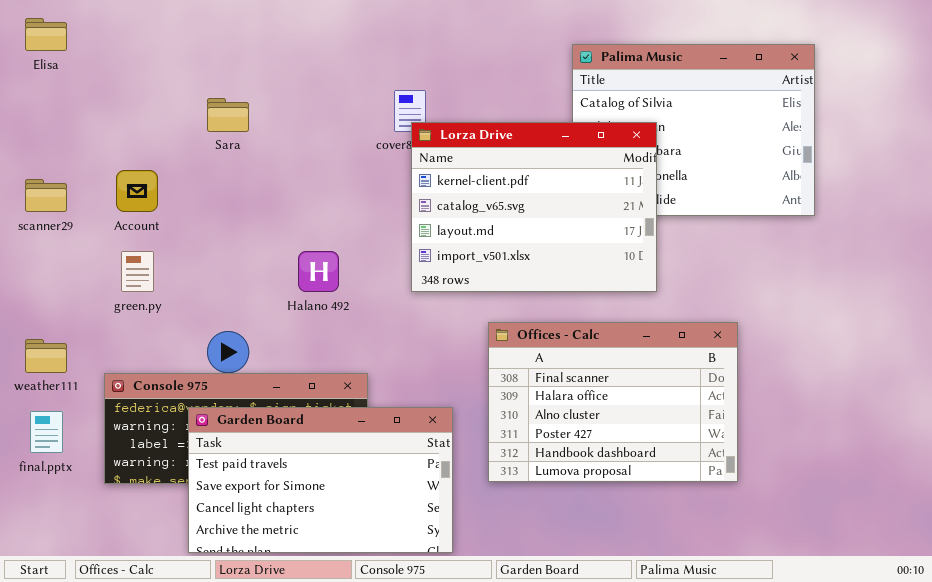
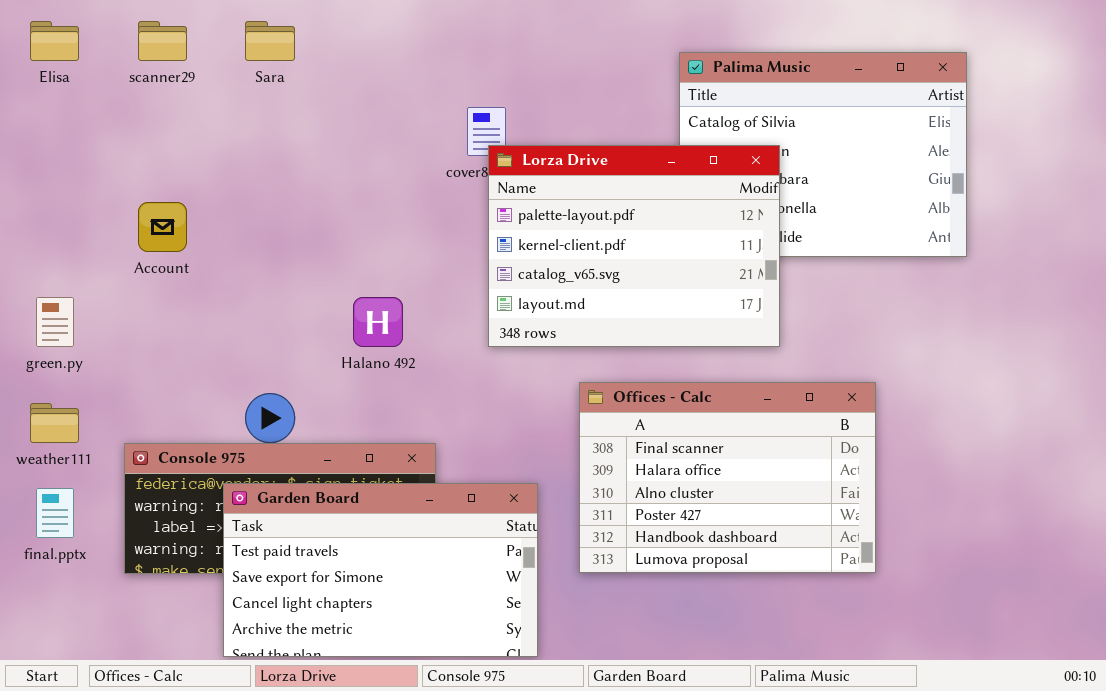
Sara: [207,98,249,132] -> [245,21,295,61], moved
Lorza Drive: [411,122,657,292] -> [488,145,780,347], scrolled up 1 row
scanner29: [25,179,67,212] -> [138,21,187,61], moved
green.py: [121,251,154,292] -> [36,297,74,347], moved

